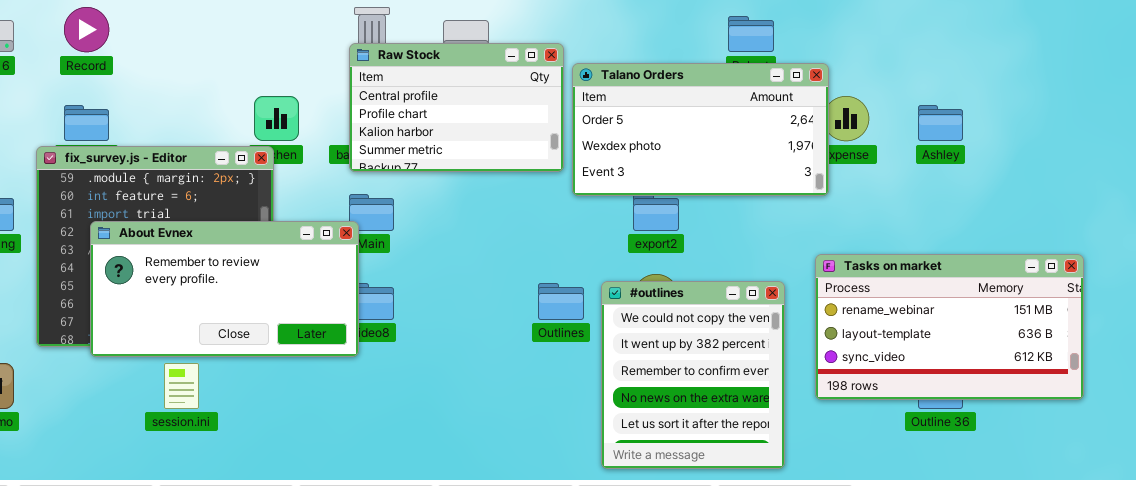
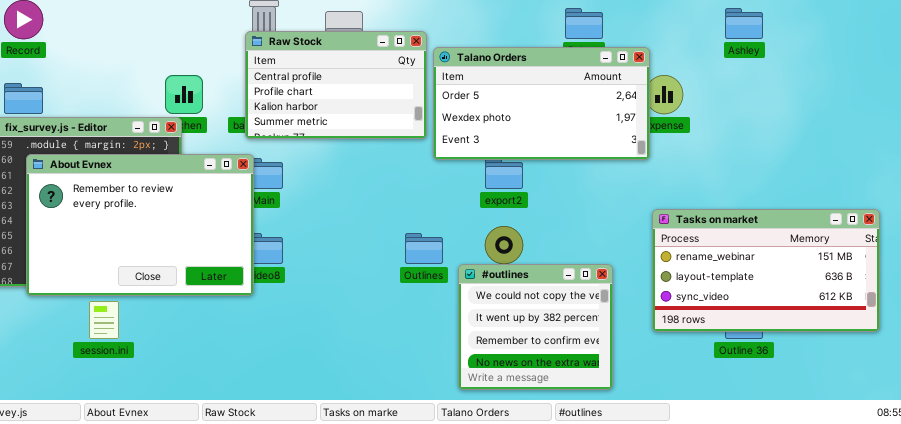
Ashley: [918,105,963,141] -> [725,8,763,39], moved
About Evnex: [90,221,359,357] -> [26,154,254,296], resized
Tasks on market: [815,254,1084,400] -> [652,209,880,332], moved
#outlines: [601,281,785,469] -> [458,264,613,390], resized

